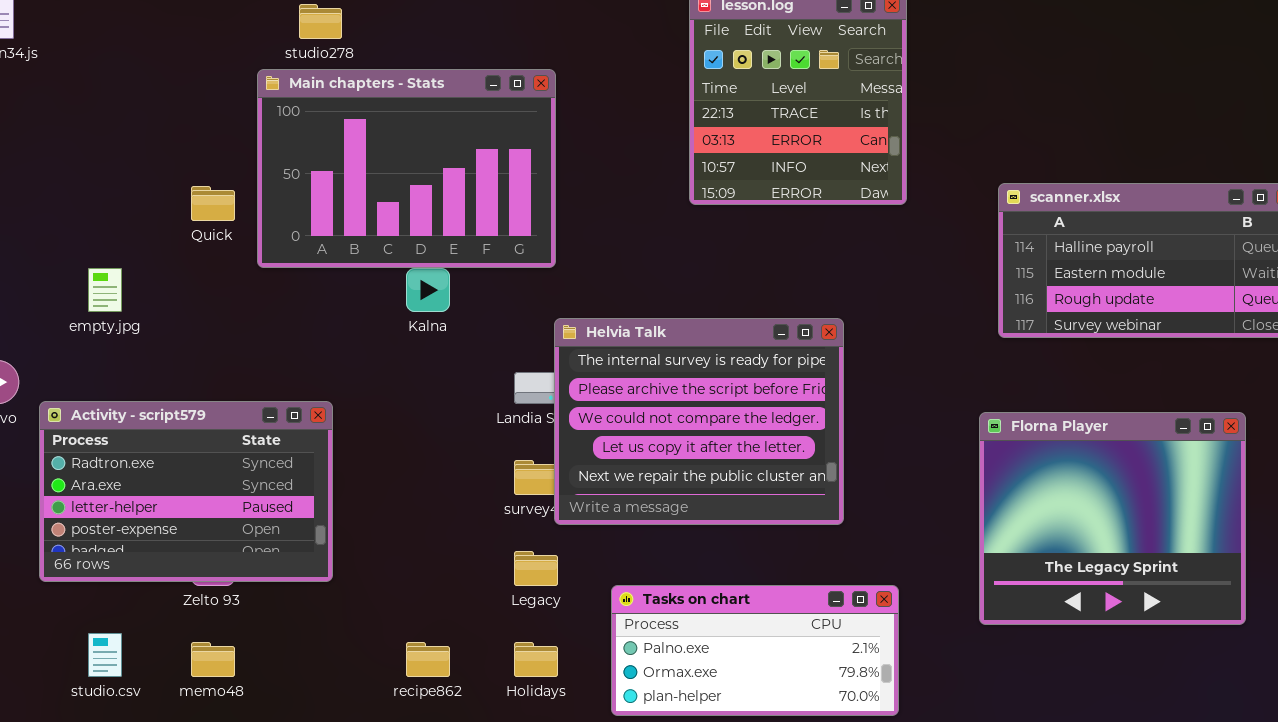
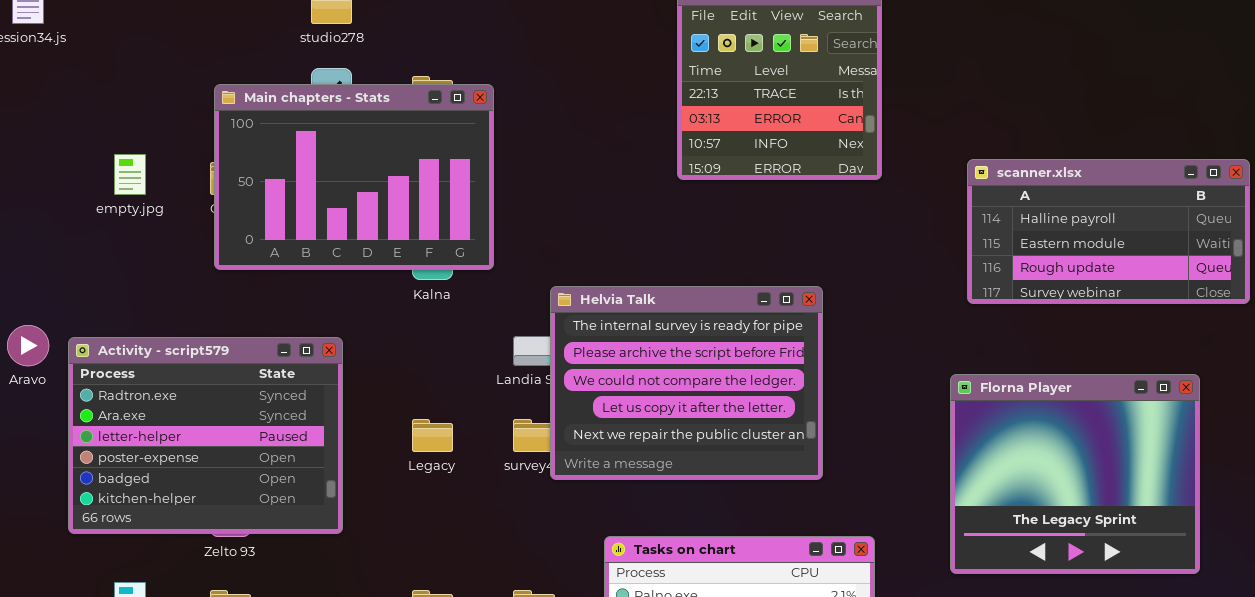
Main chapters - Stats: [257,69,556,268] -> [214,84,494,270], moved
empty.jpg: [88,268,122,312] -> [114,154,146,195], moved
Activity - script579: [39,401,333,582] -> [68,337,343,534], resized
Legacy: [514,551,558,586] -> [412,419,453,452], moved

